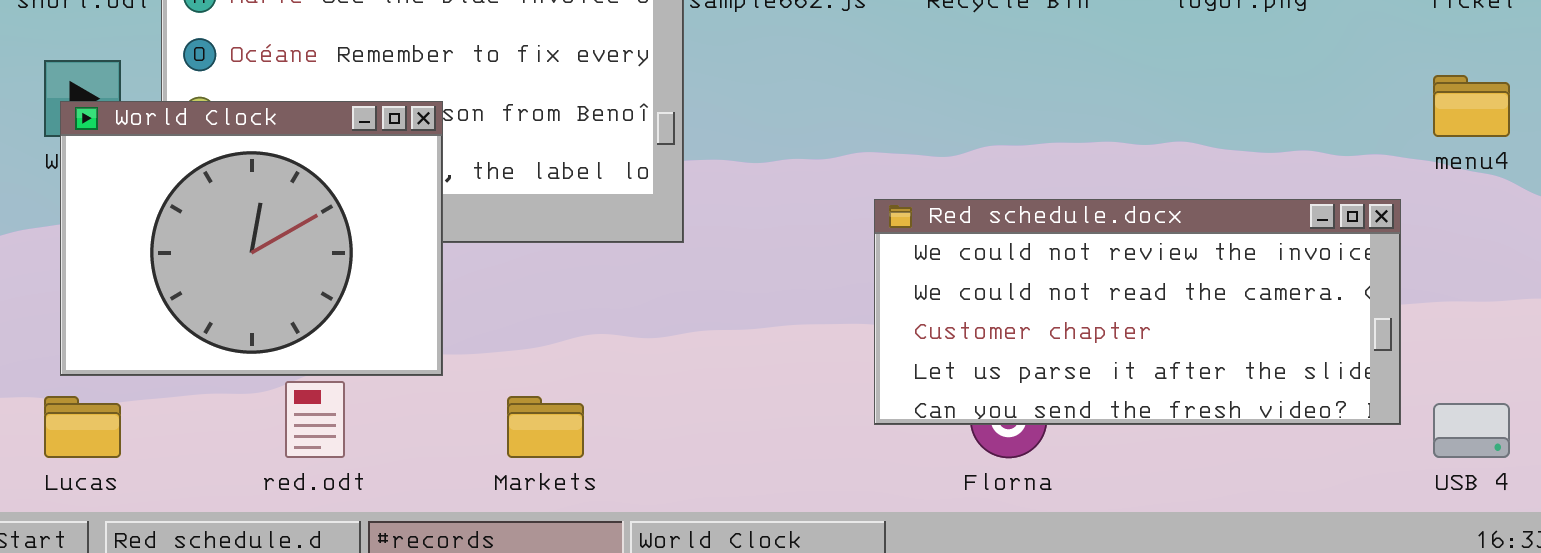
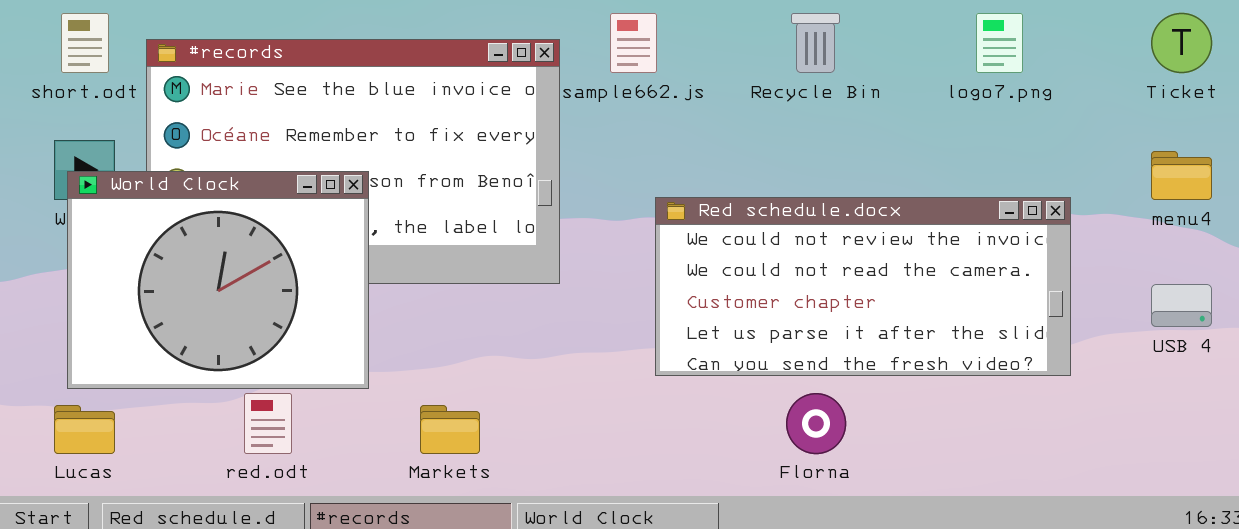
Red schedule.docx: [874,199,1401,425] -> [655,197,1071,376], moved
USB 4: [1433,403,1510,458] -> [1151,284,1212,327], moved

